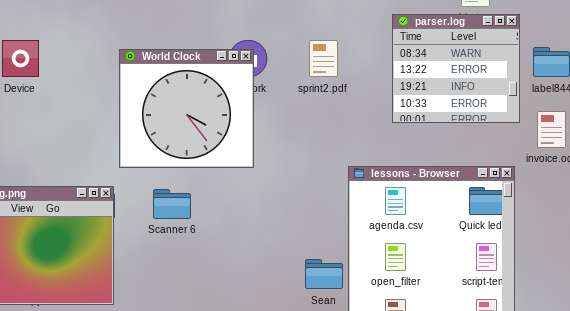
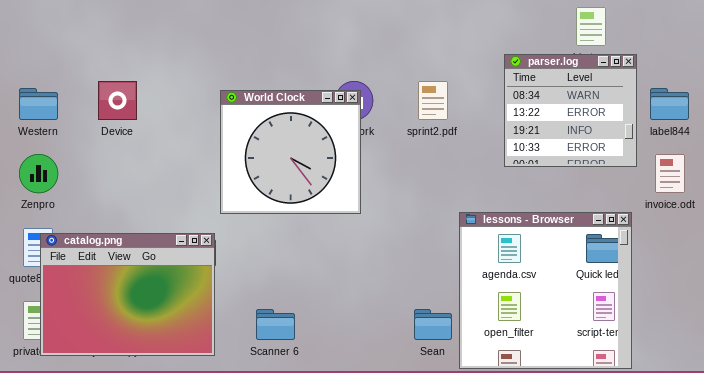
Scanner 6: [153,189,191,219] -> [256,309,295,340], moved

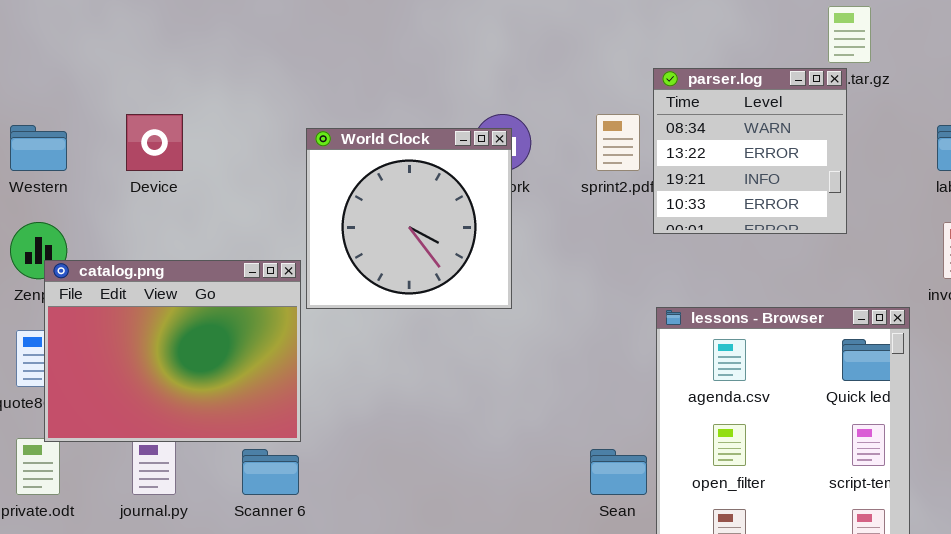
parser.log: [504,54,637,167] -> [653,68,847,234], moved
catalog.png: [40,233,215,356] -> [44,260,301,442], moved
Scanner 6: [256,309,295,340] -> [242,449,299,495], moved

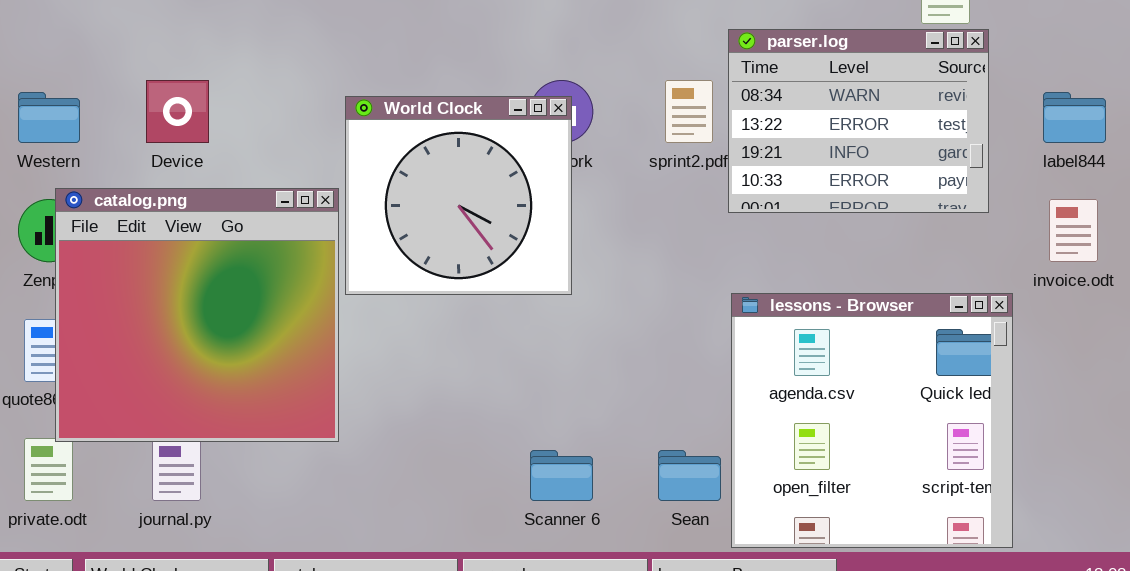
parser.log: [653,68,847,234] -> [728,29,989,213], resized
catalog.png: [44,260,301,442] -> [55,188,339,442], resized
Scanner 6: [242,449,299,495] -> [530,450,593,501], moved

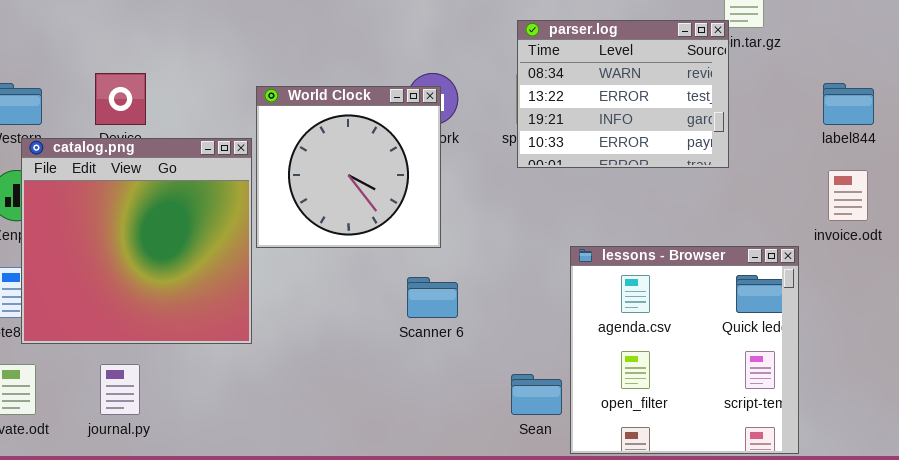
parser.log: [728,29,989,213] -> [517,20,729,168], moved
catalog.png: [55,188,339,442] -> [21,138,252,344], moved
Scanner 6: [530,450,593,501] -> [407,277,458,318], moved

